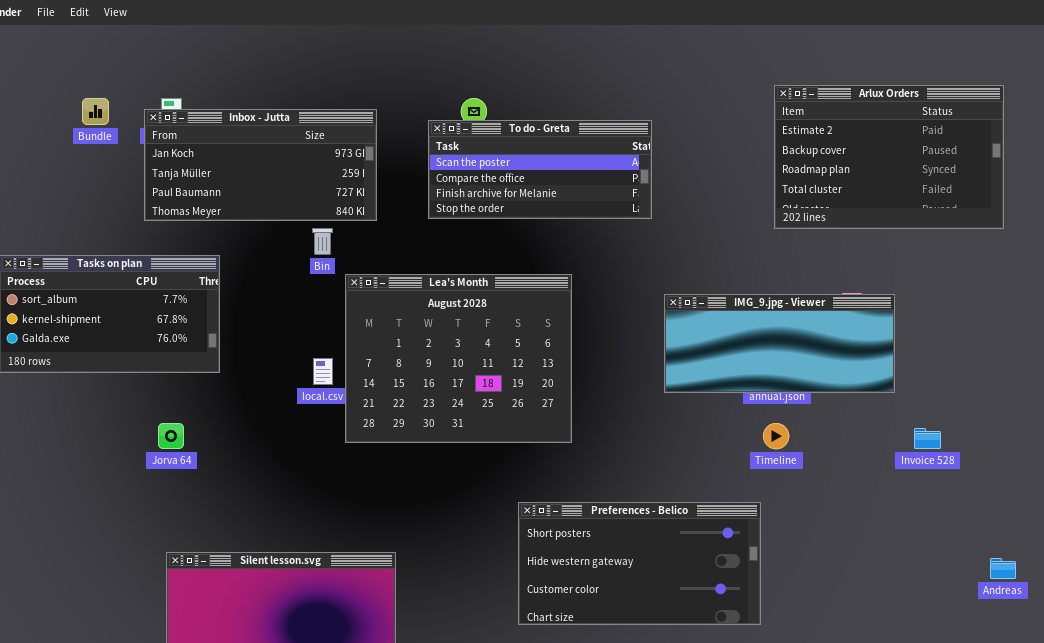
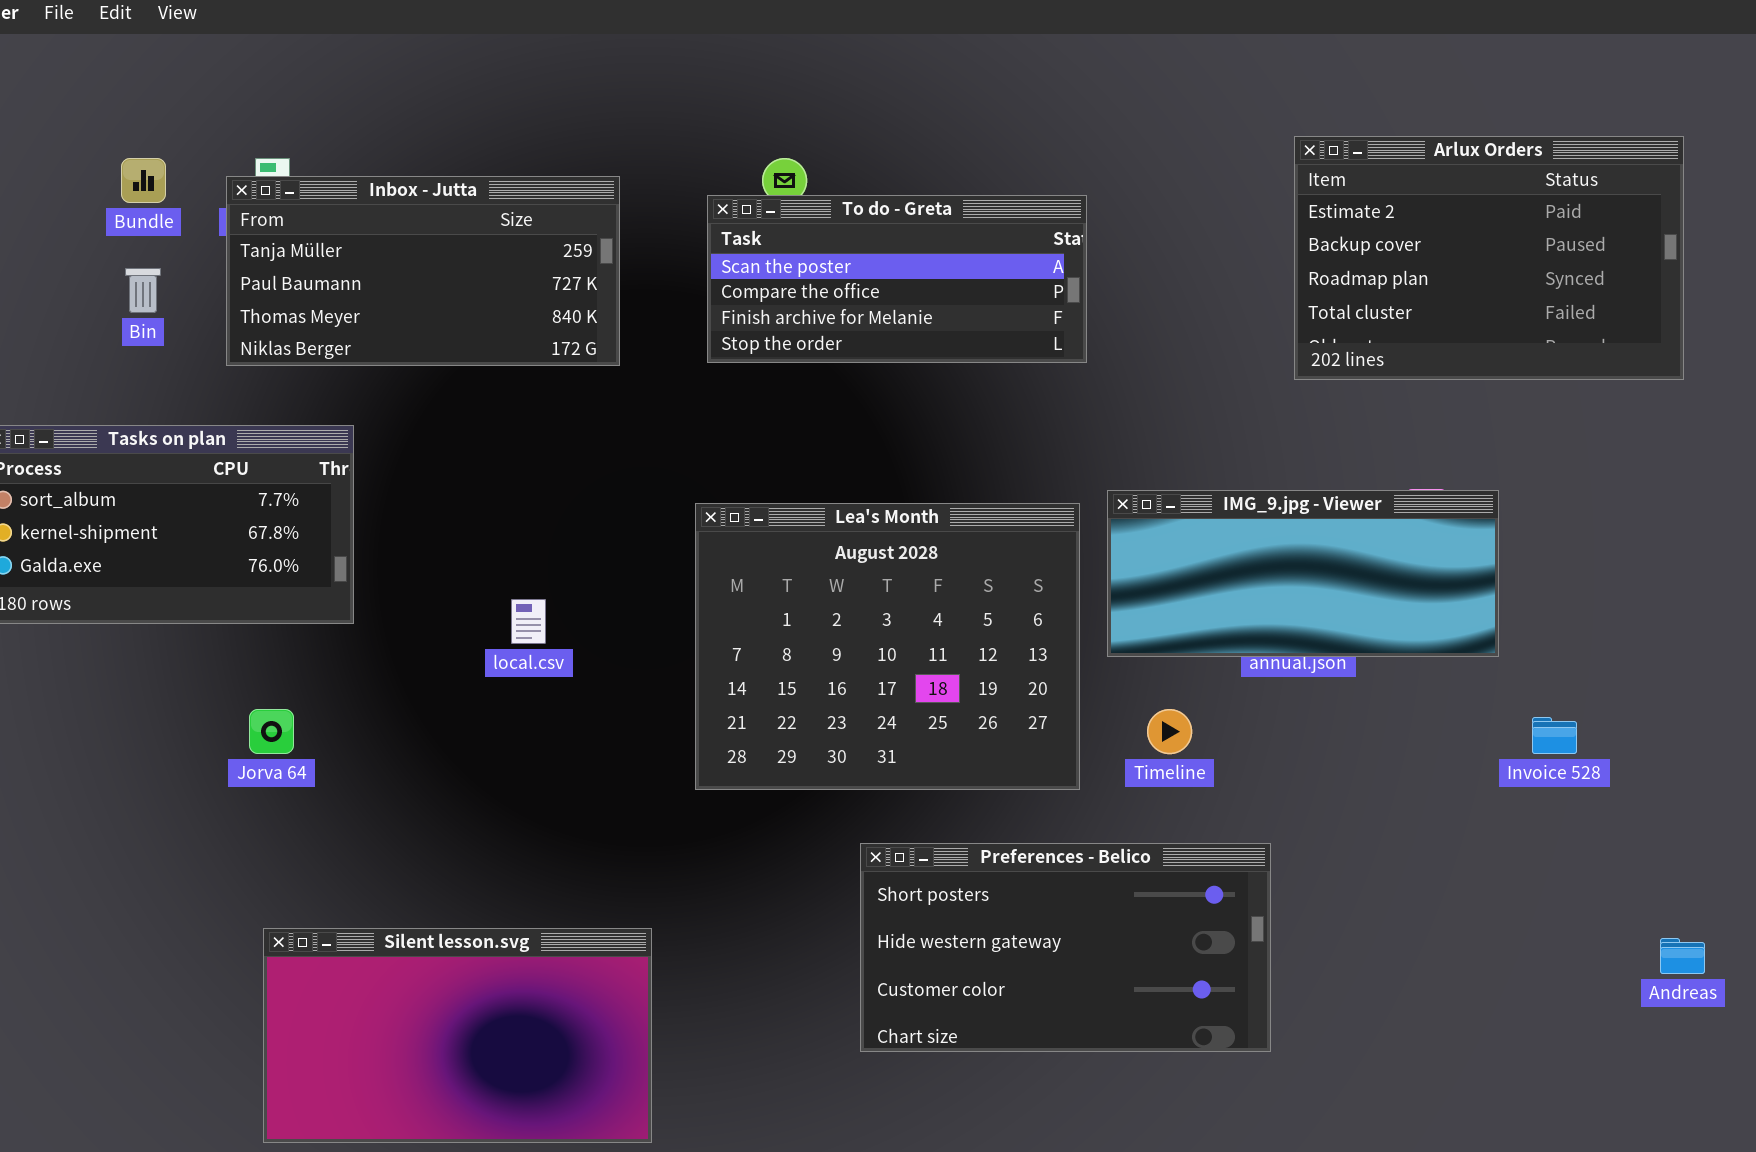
Inbox - Jutta: [144,109,377,221] -> [226,176,620,366], scrolled down 1 row
Bin: [312,228,333,255] -> [125,268,161,313], moved
Lea's Month: [345,274,572,443] -> [695,503,1080,790], moved
Timeline: [763,423,789,449] -> [1147,709,1192,754], moved

